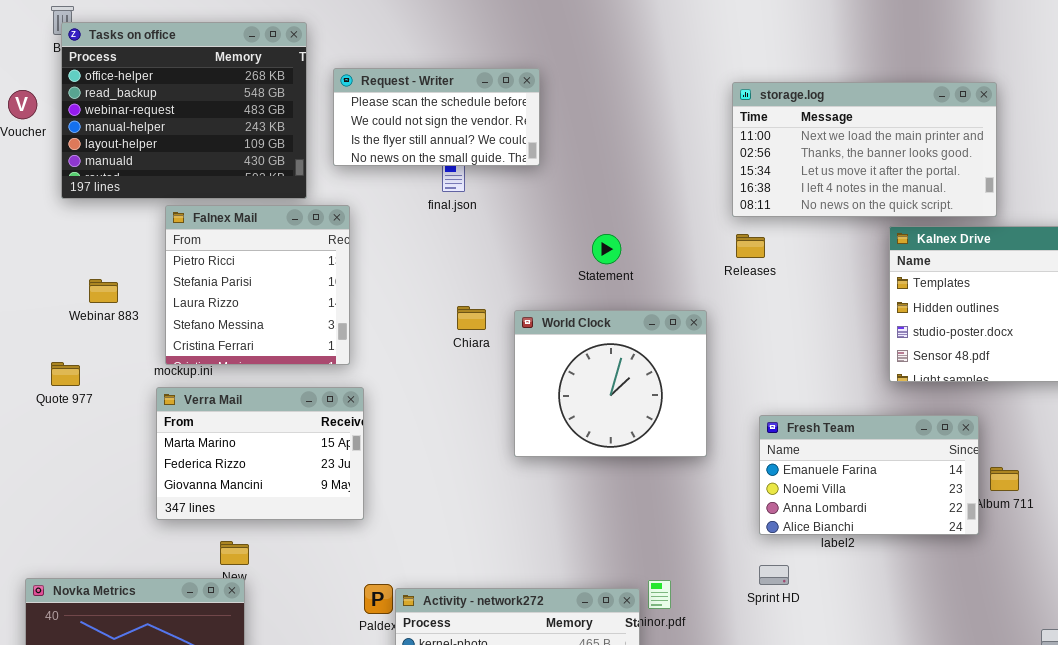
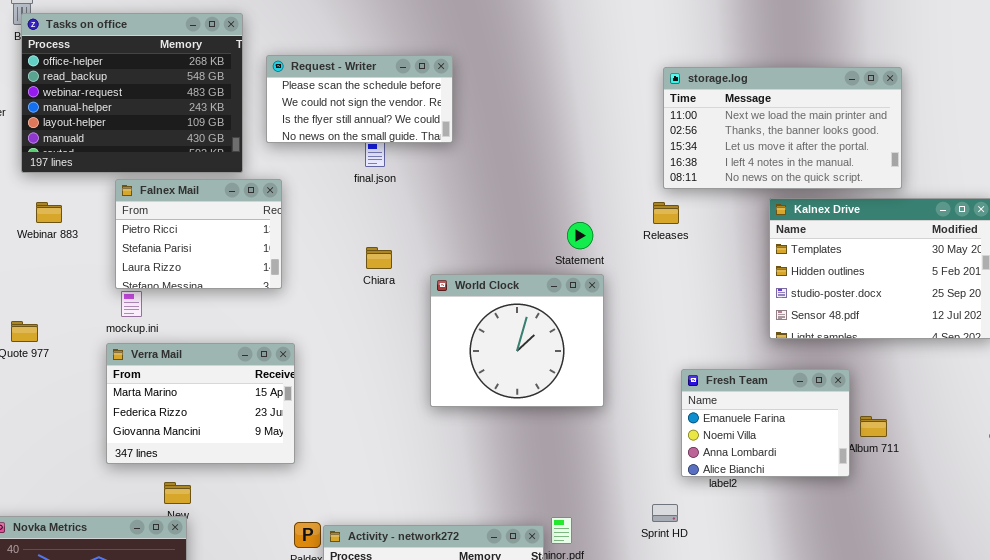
storage.log: [732,82,997,217] -> [663,67,902,189], moved
Falnex Mail: [165,205,350,365] -> [115,179,282,289], resized
Statement: [592,234,621,264] -> [567,222,593,249], moved
Releases: [736,234,765,258] -> [653,202,679,224], moved
Webinar 883: [89,279,118,303] -> [36,202,62,223], moved
Chiara: [457,306,486,330] -> [366,247,392,269], moved
Fresh Team: [759,415,979,535] -> [681,369,850,477], resized

